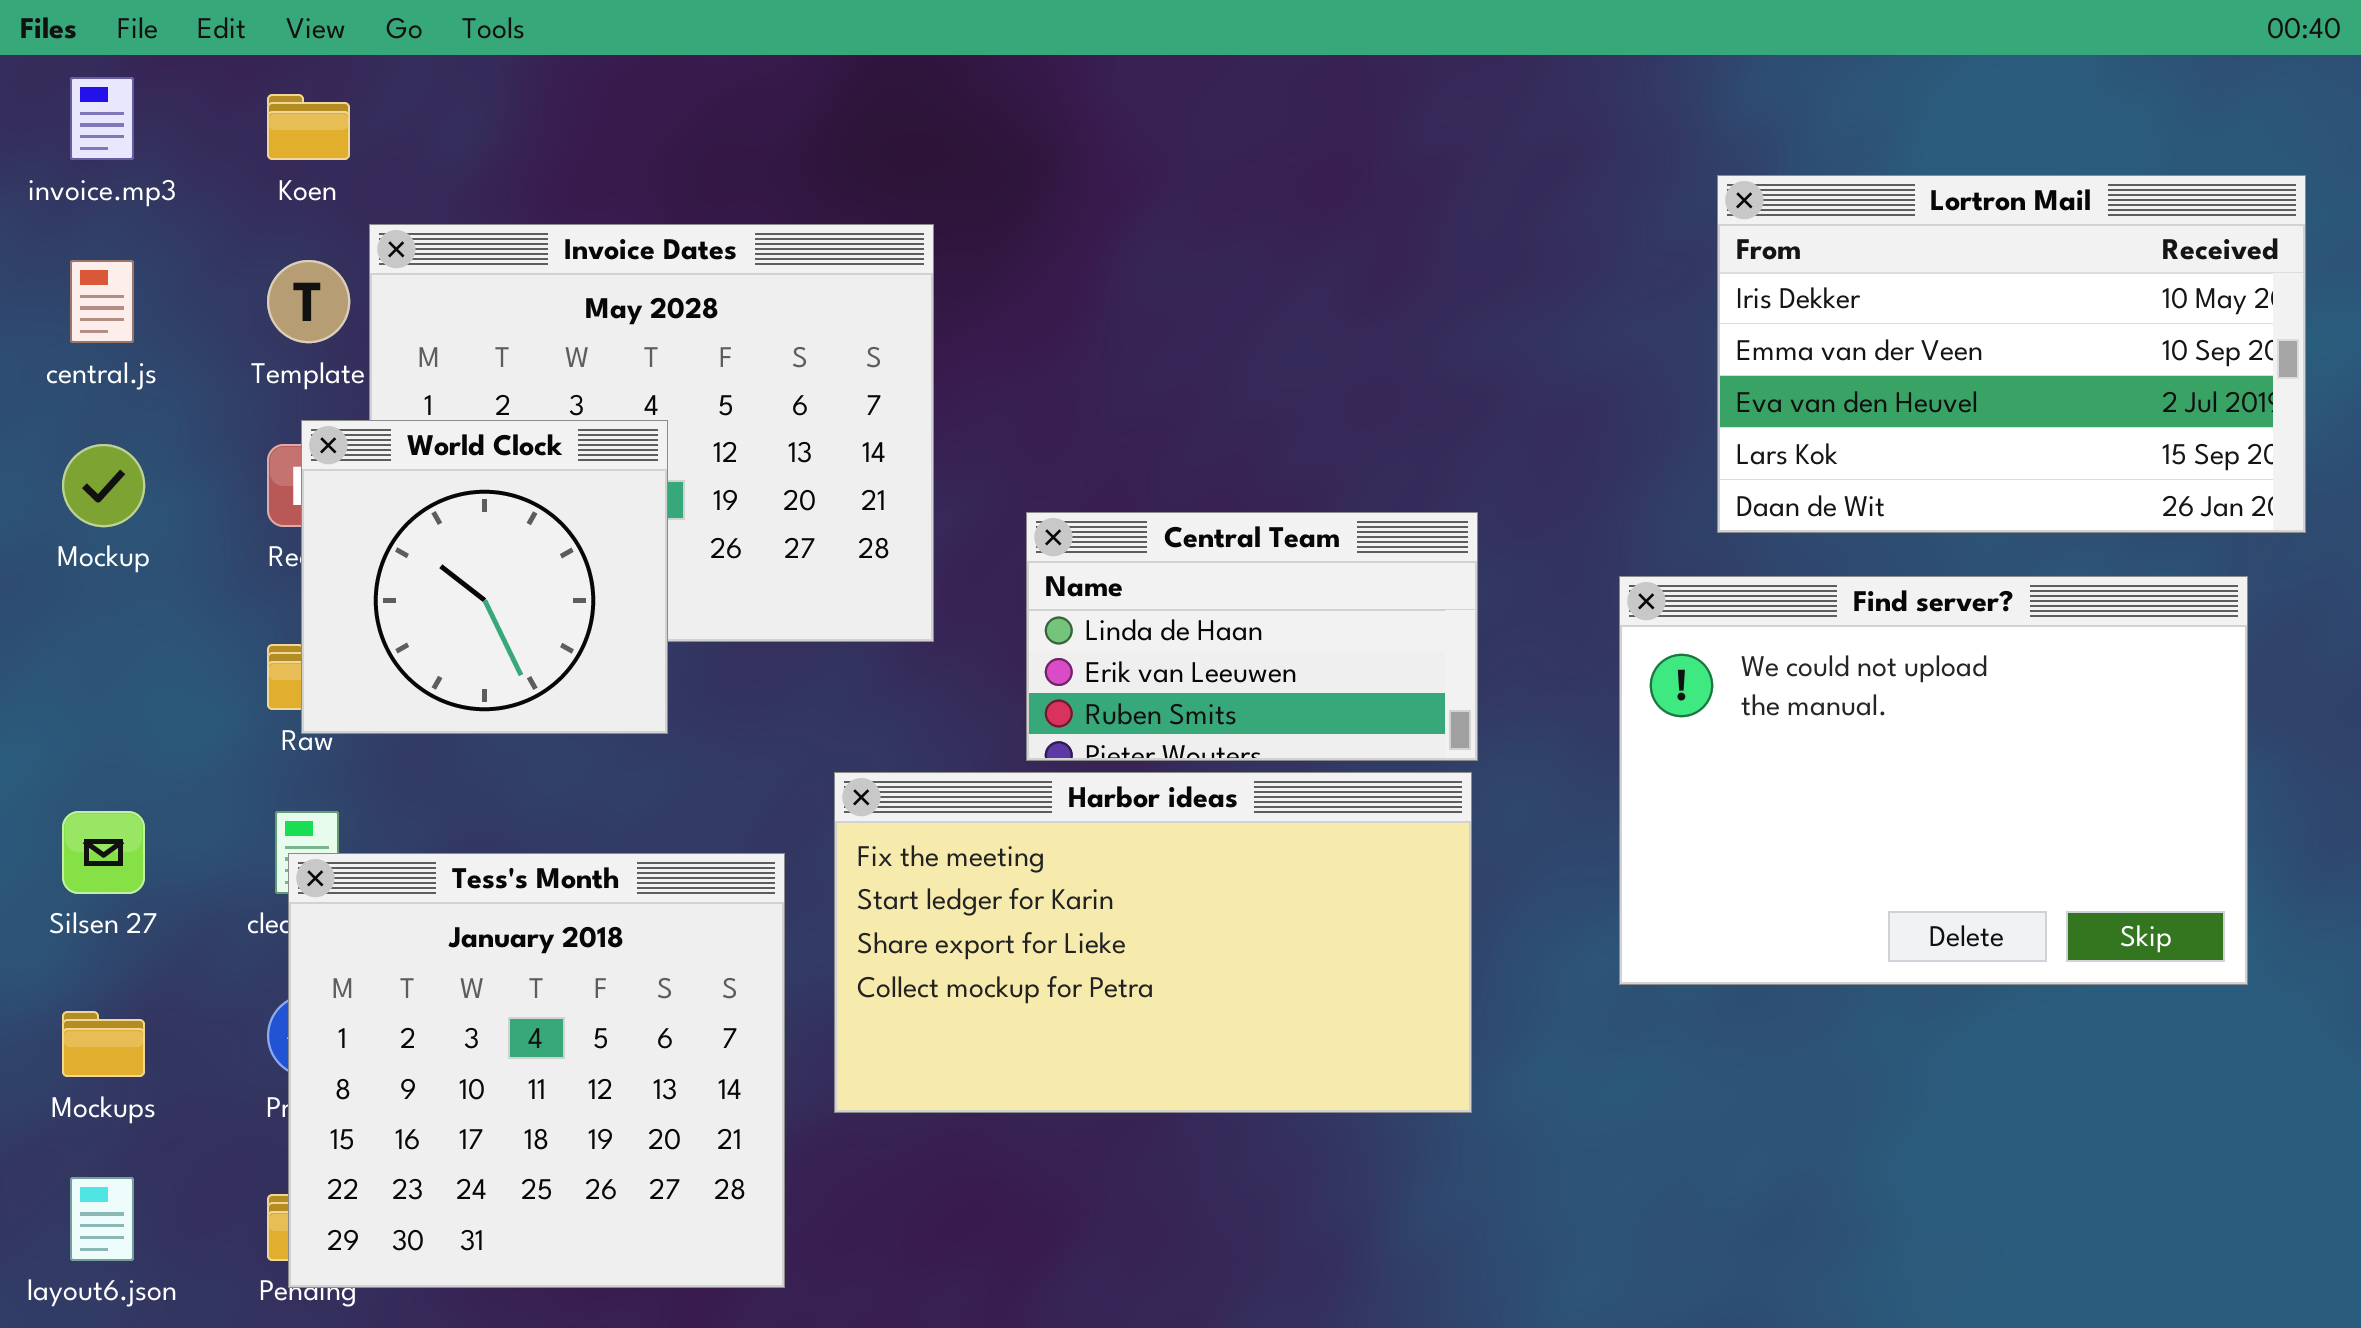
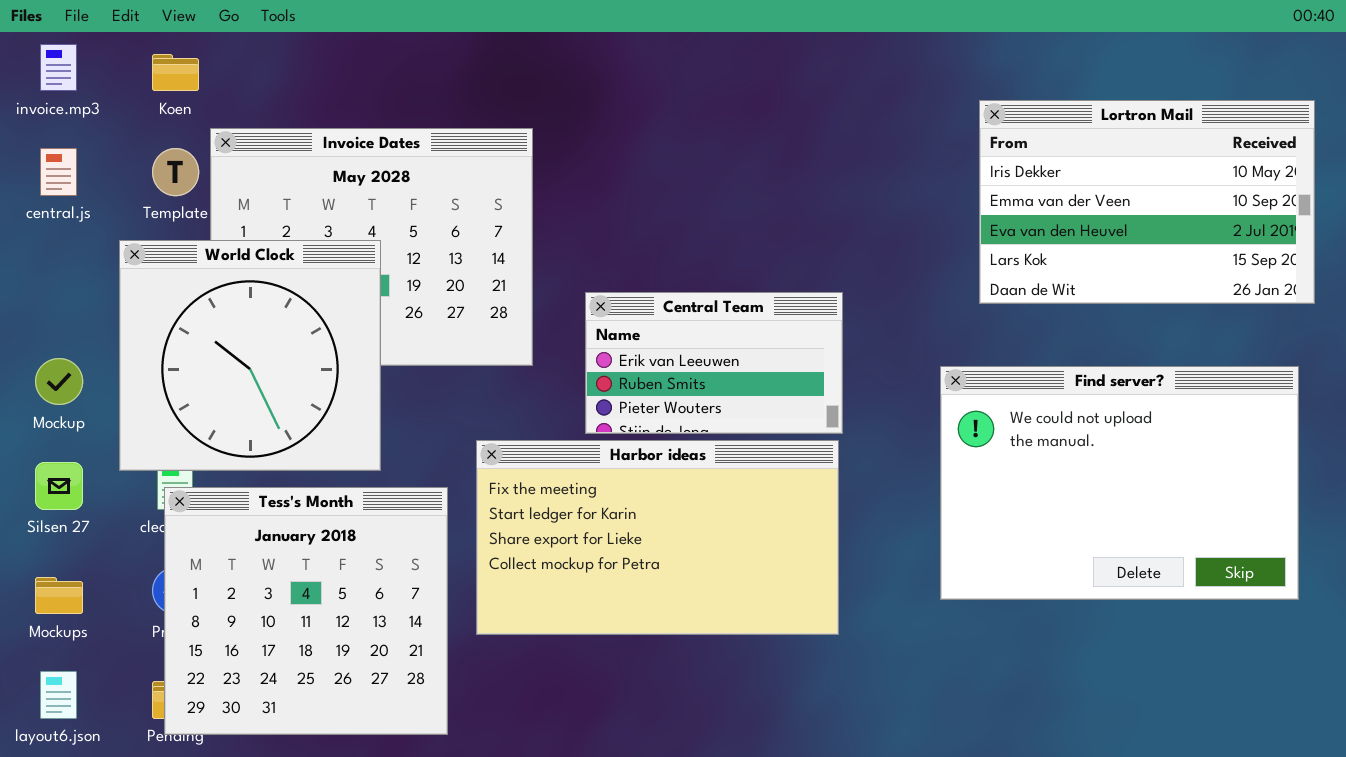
World Clock: [301,420,668,734] -> [119,240,381,471], resized
Mockup: [62,444,145,527] -> [35,358,83,405], moved
Central Team: [1026,512,1478,761] -> [585,292,843,434], scrolled down 1 row
Find server?: [1619,576,2248,985] -> [940,366,1299,600], moved

